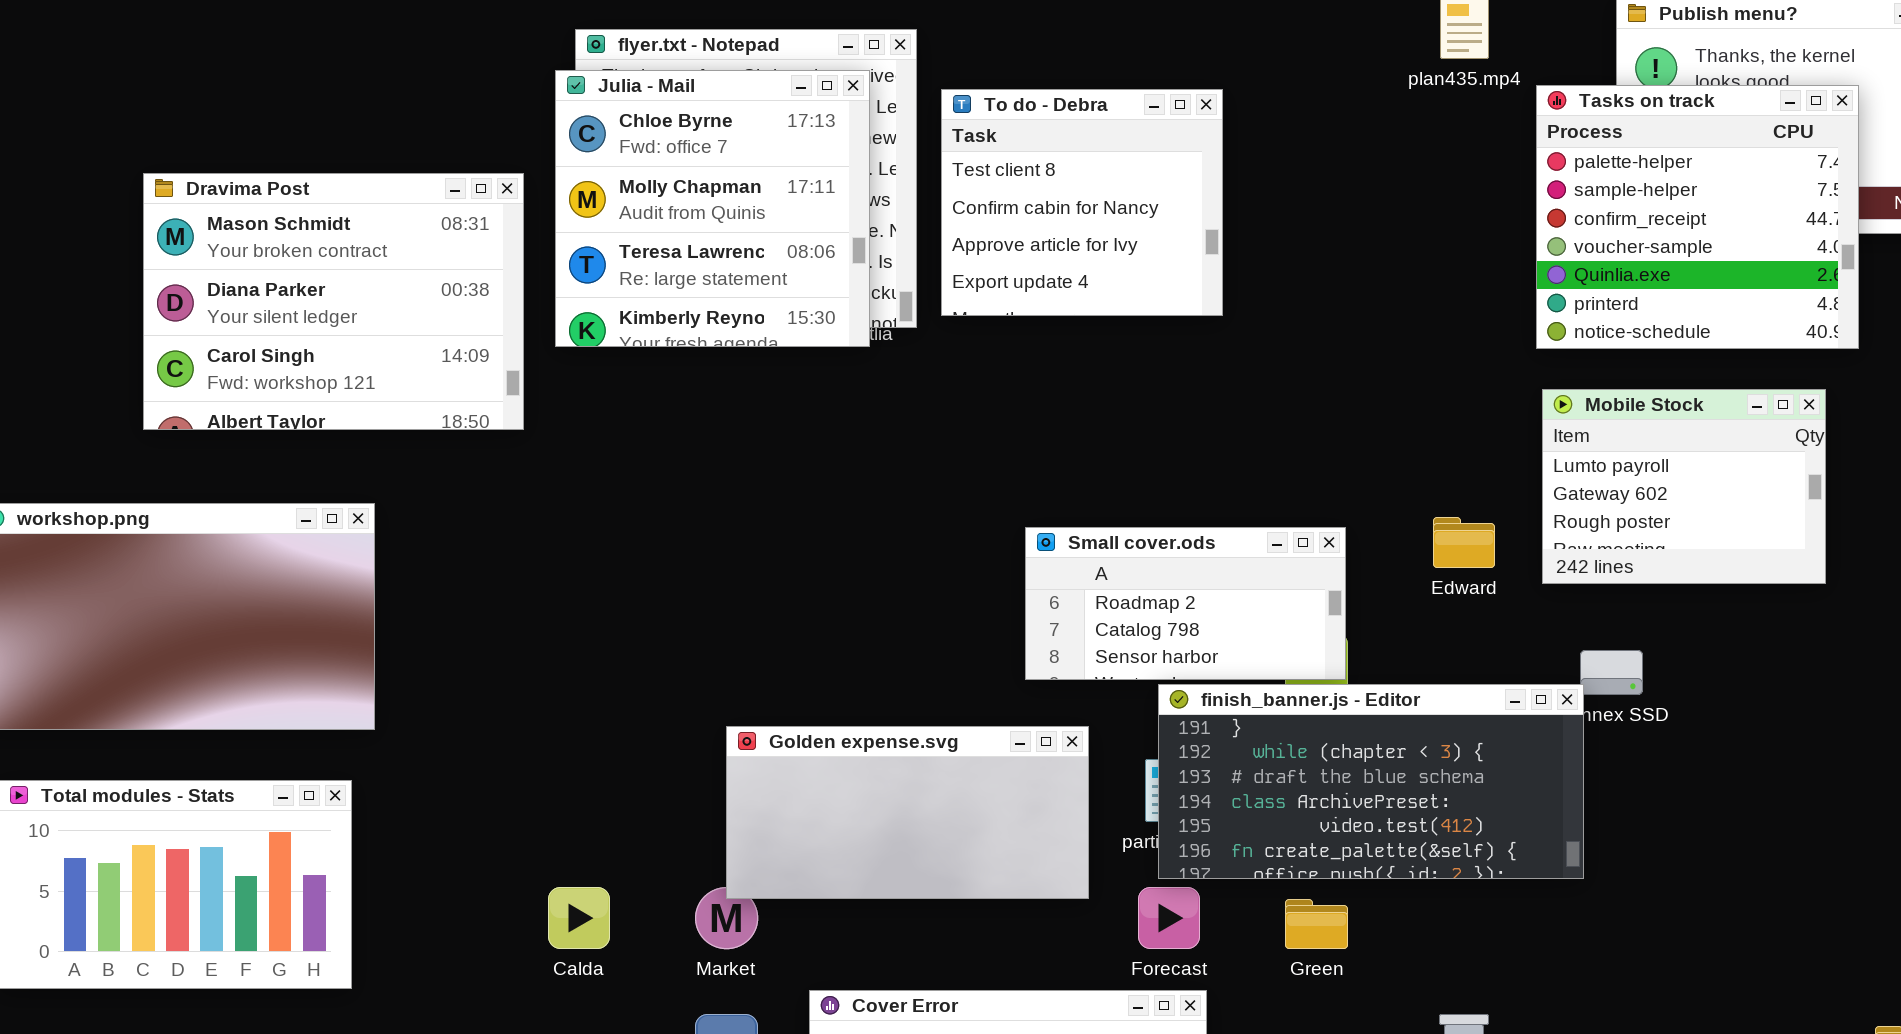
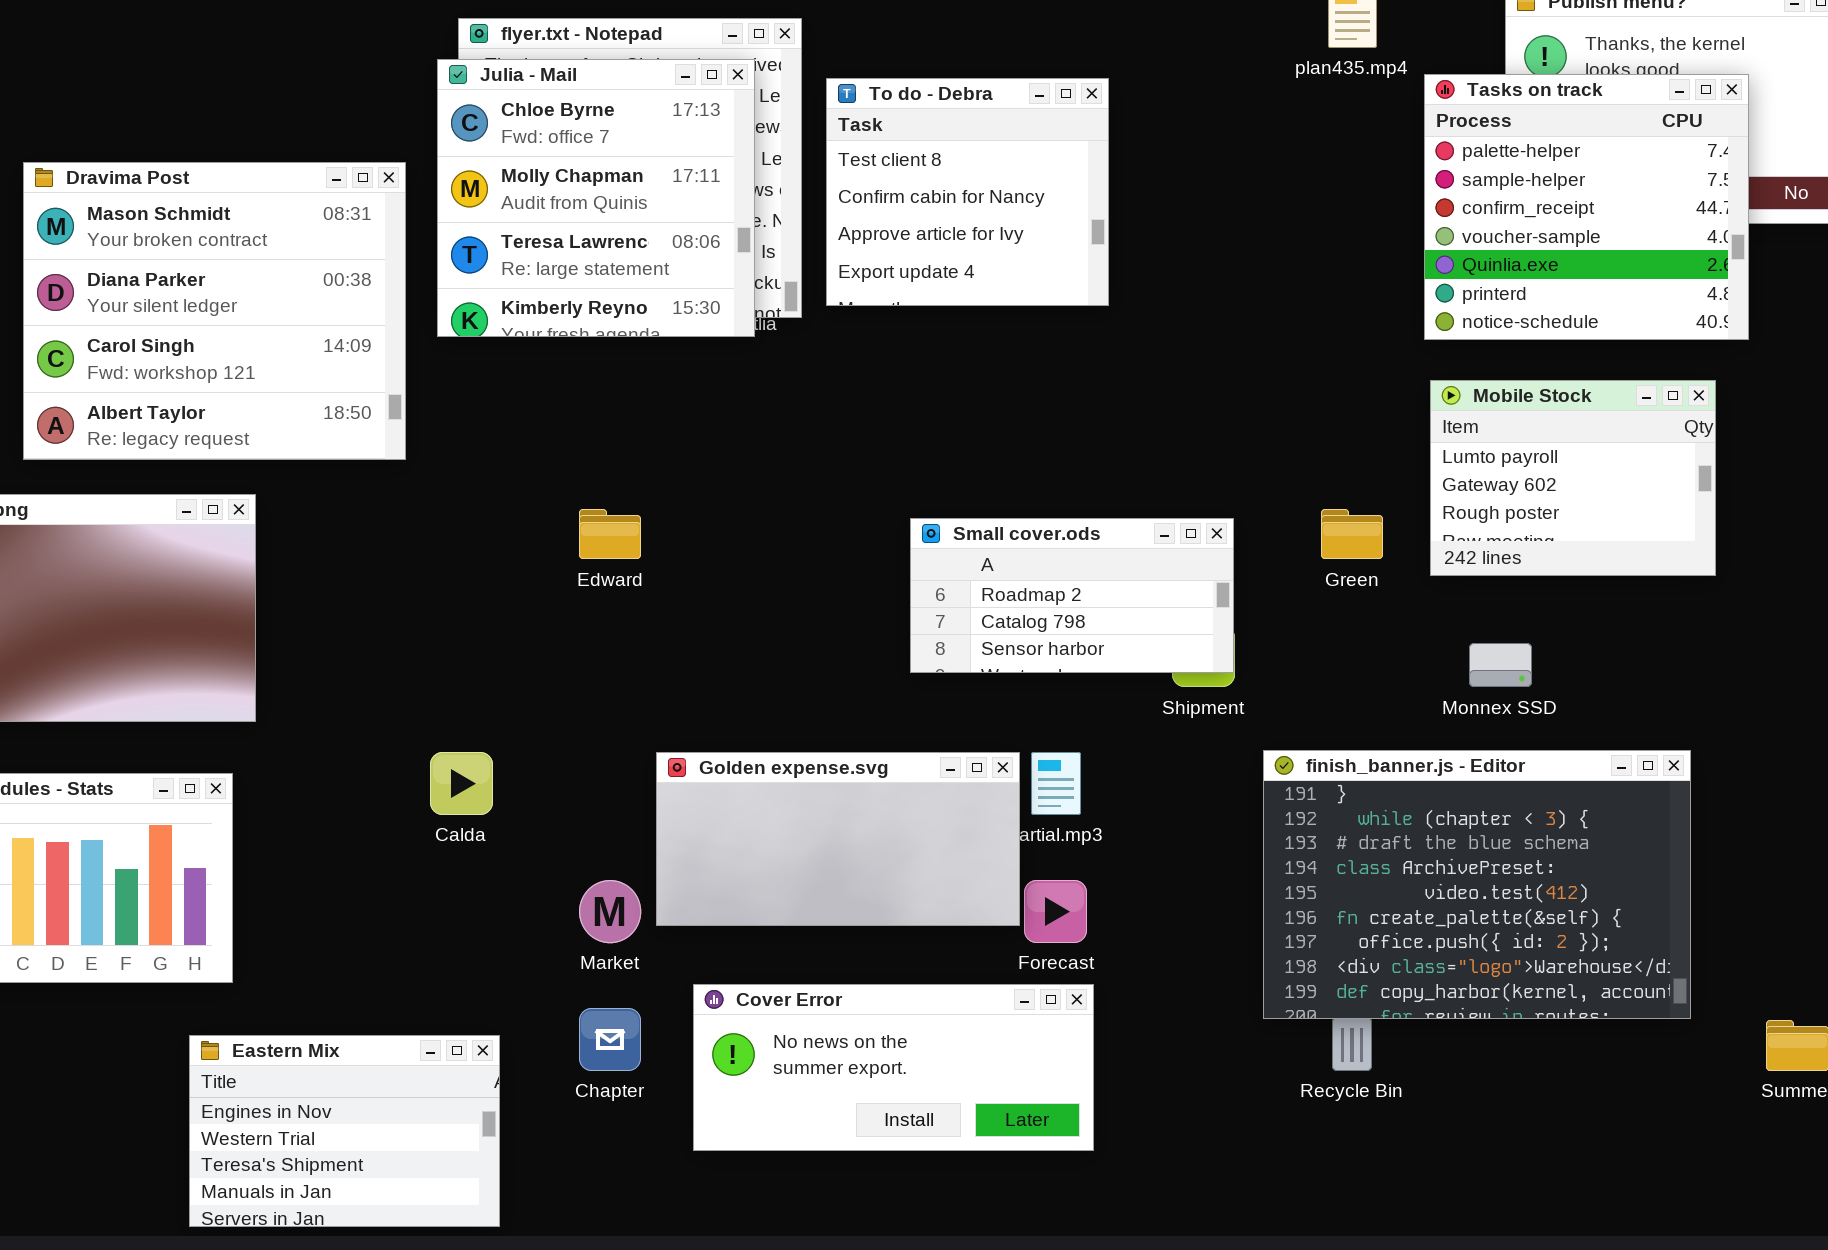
Dravima Post: [143,173,524,430] -> [23,162,406,460], resized
Edward: [1433,517,1495,568] -> [579,509,641,559], moved
finish_banner.js - Editor: [1158,684,1584,879] -> [1263,750,1691,1019], moved, resized
Golden expense.svg: [726,726,1089,899] -> [656,752,1020,926], moved
Calda: [548,887,610,949] -> [430,752,493,815], moved
Green: [1285,899,1348,949] -> [1321,509,1383,559], moved

